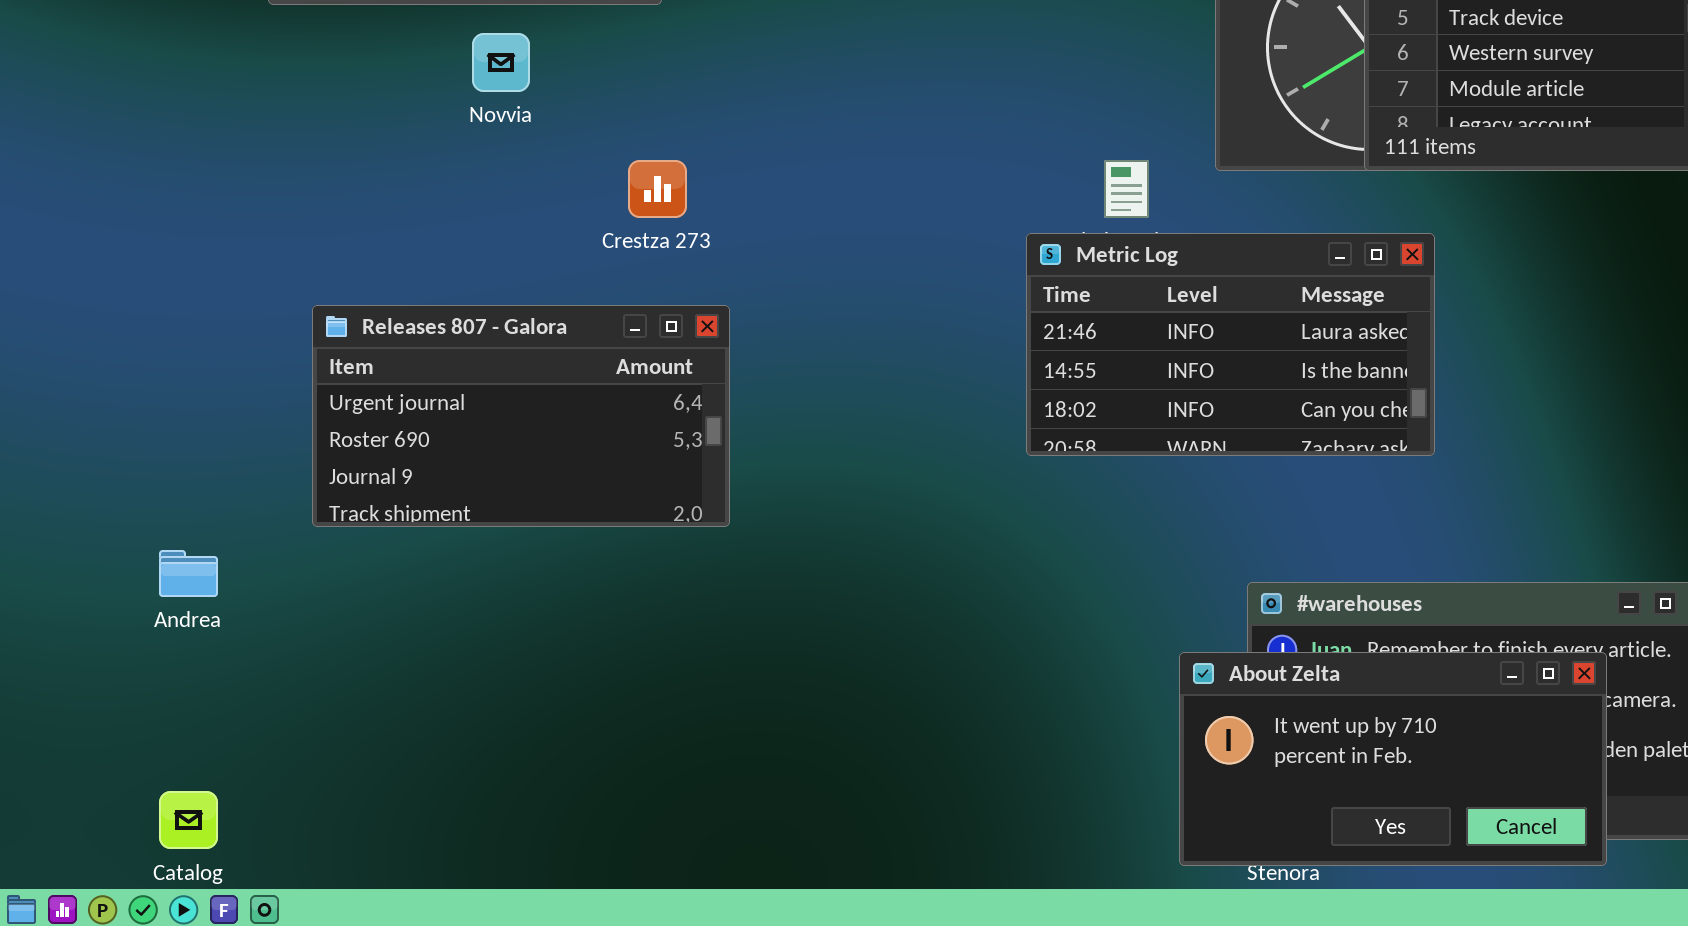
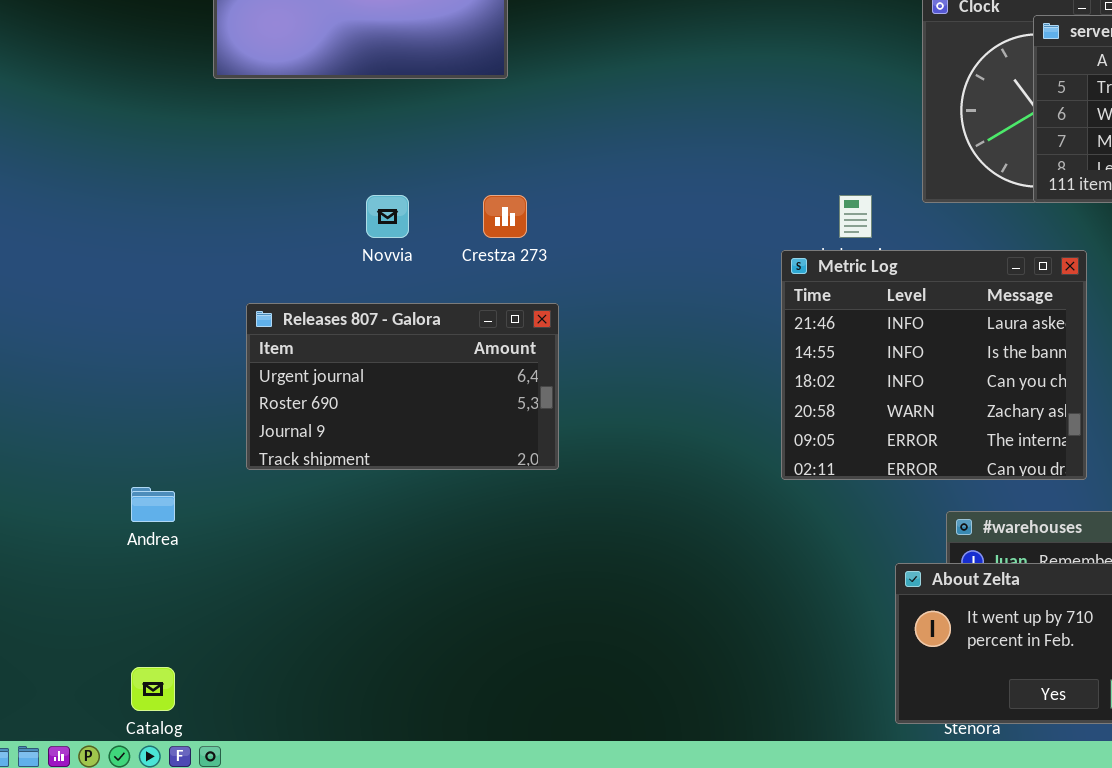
Novvia: [472,33,530,92] -> [366,195,409,238], moved
Metric Log: [1026,233,1435,456] -> [781,250,1087,480], resized

